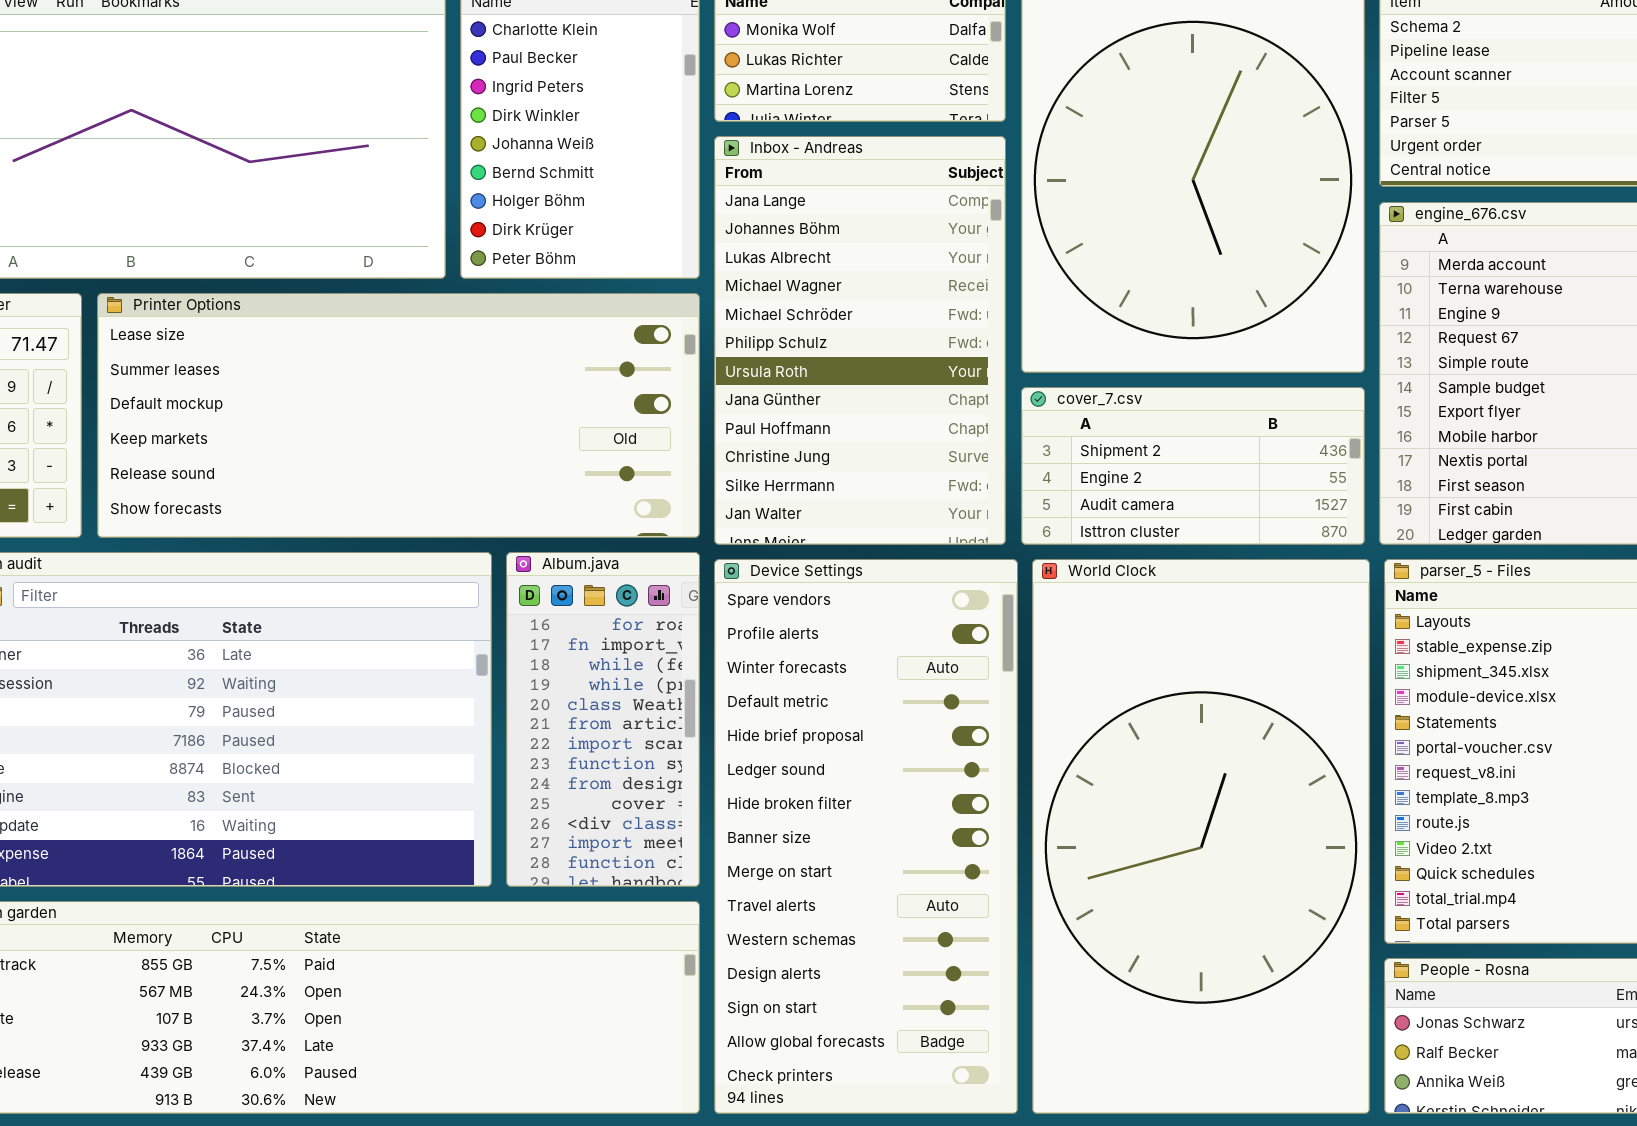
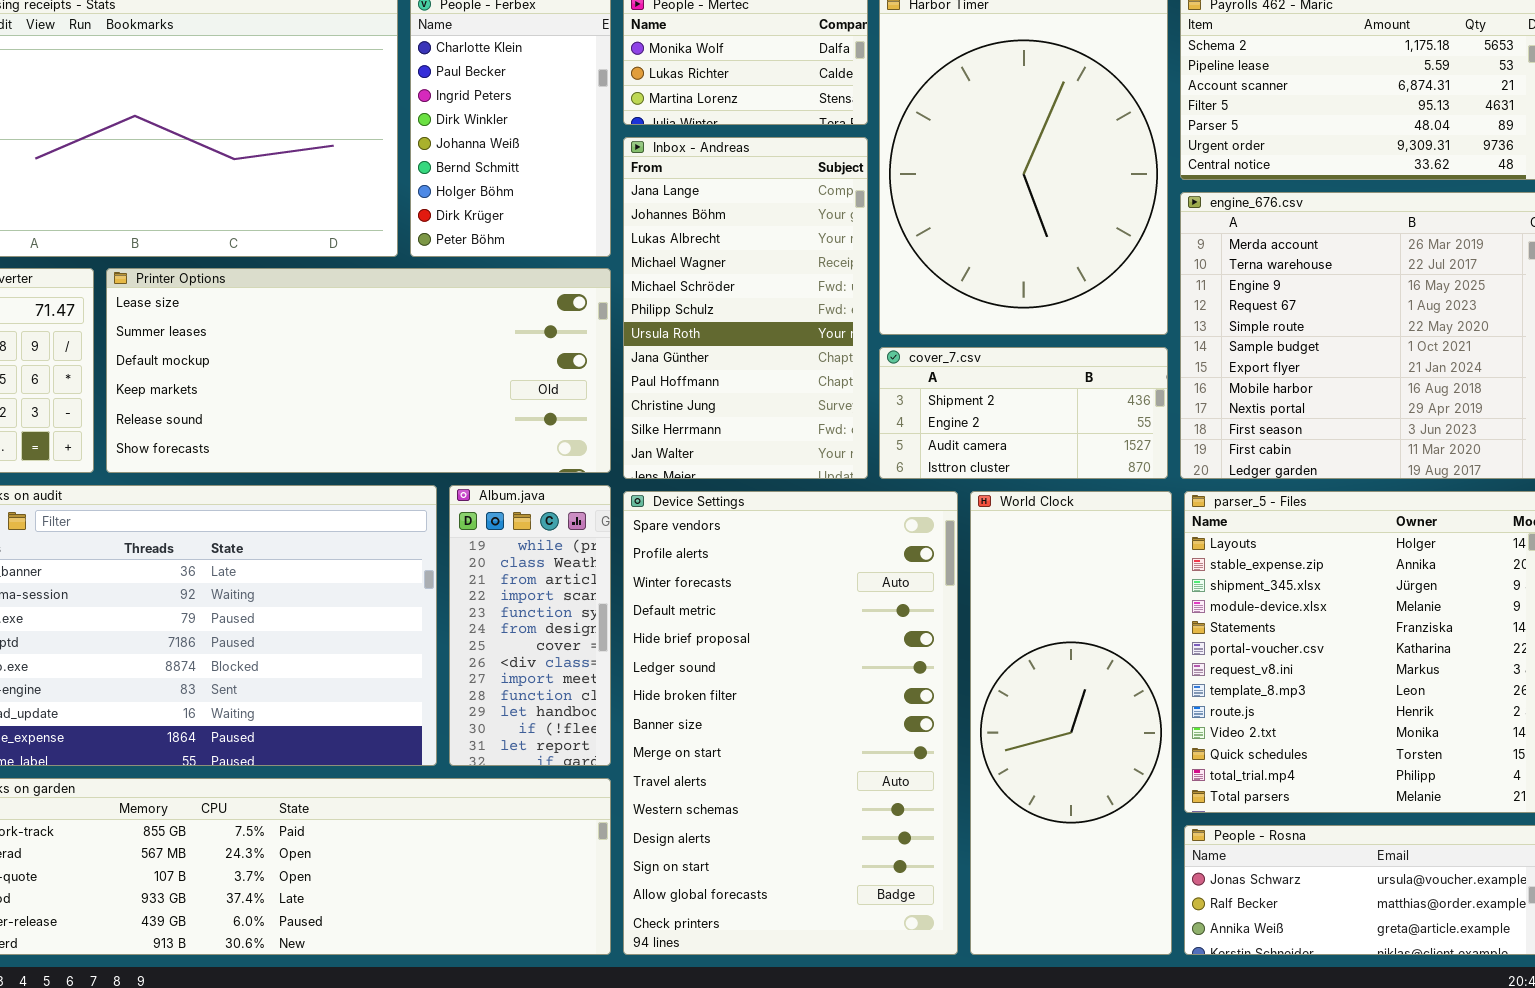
Album.java: [506,552,700,887] -> [449,485,611,766], scrolled down 3 rows
Device Settings: [714,559,1018,1114] -> [623,491,958,955], resized
World Clock: [1032,559,1370,1114] -> [970,491,1172,955], resized

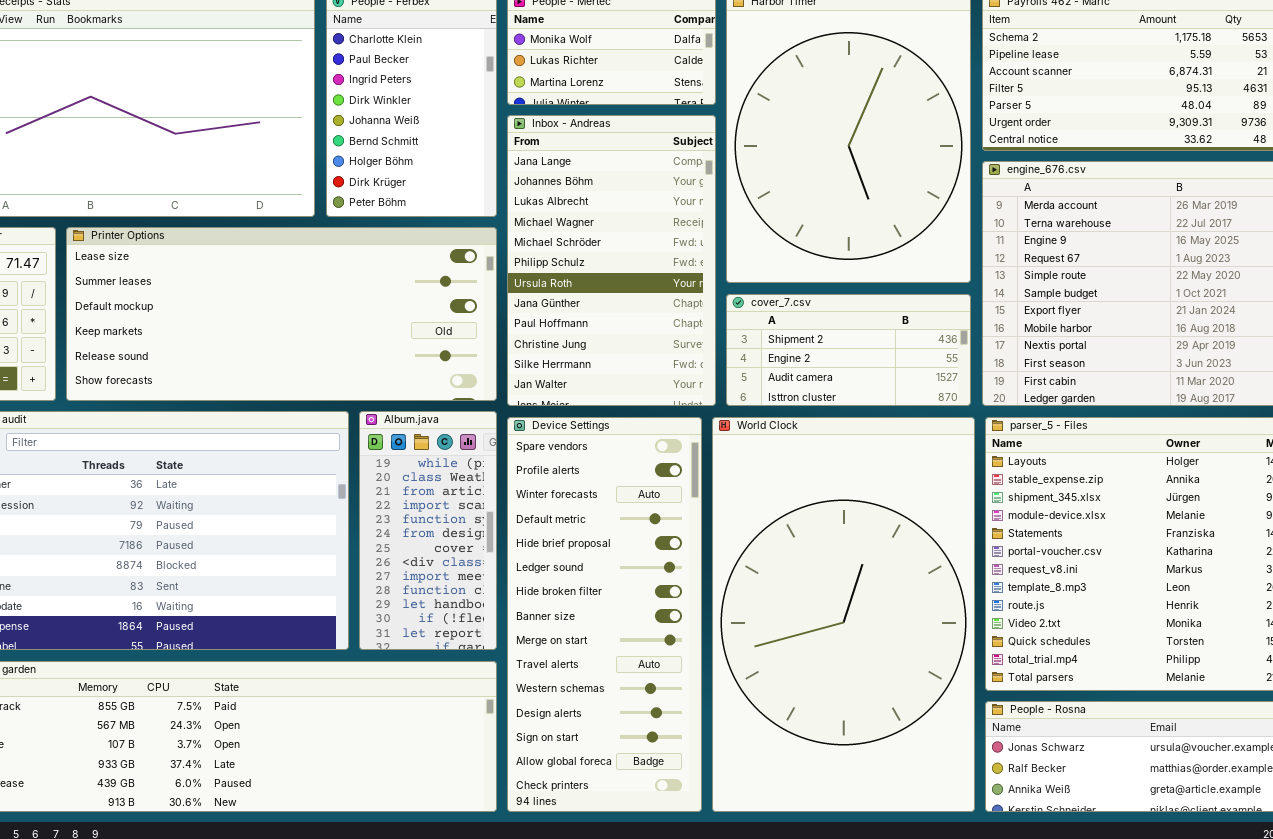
Device Settings: [623,491,958,955] -> [507,417,702,812], resized
World Clock: [970,491,1172,955] -> [712,417,975,812], resized

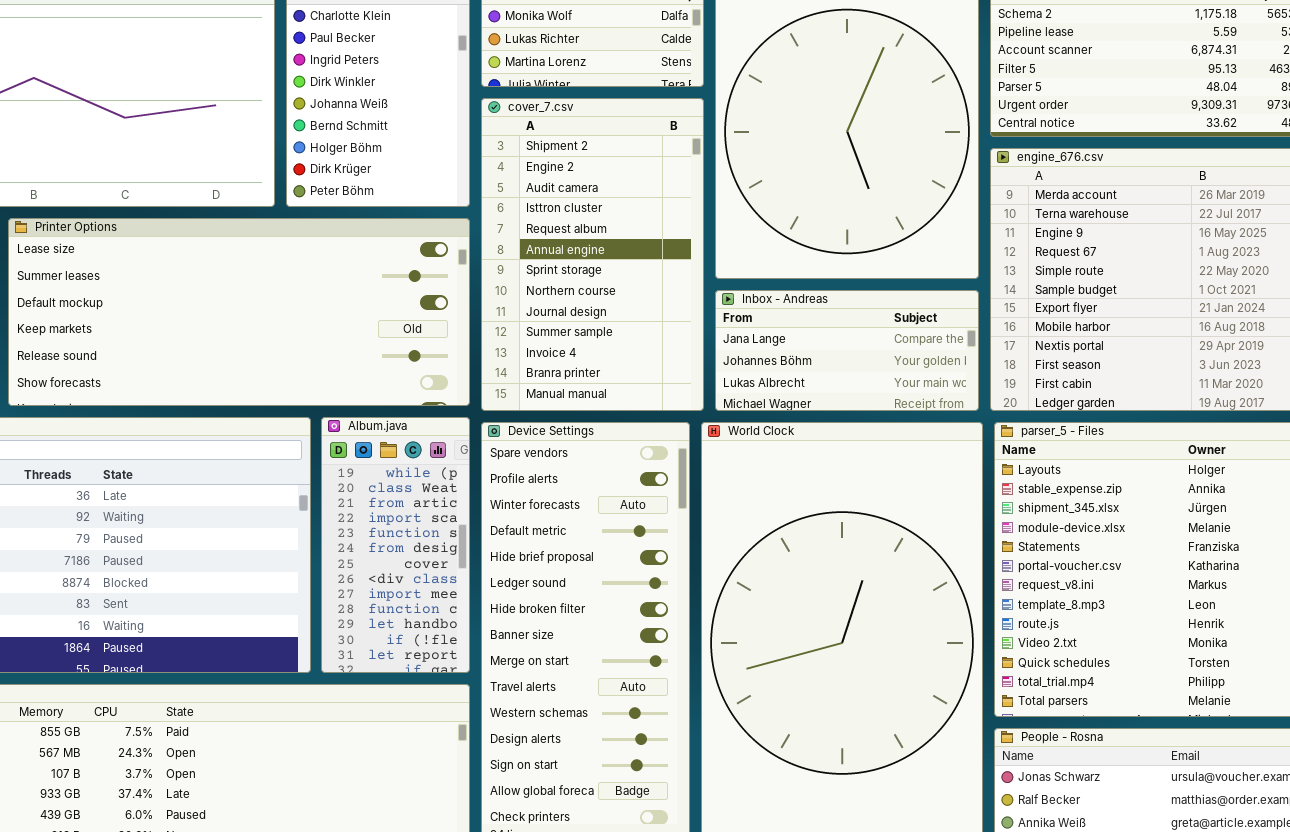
Inbox - Andreas: [507,115,716,406] -> [715,290,979,411], moved, resized
cover_7.csv: [726,294,971,406] -> [481,98,704,411], moved, resized

